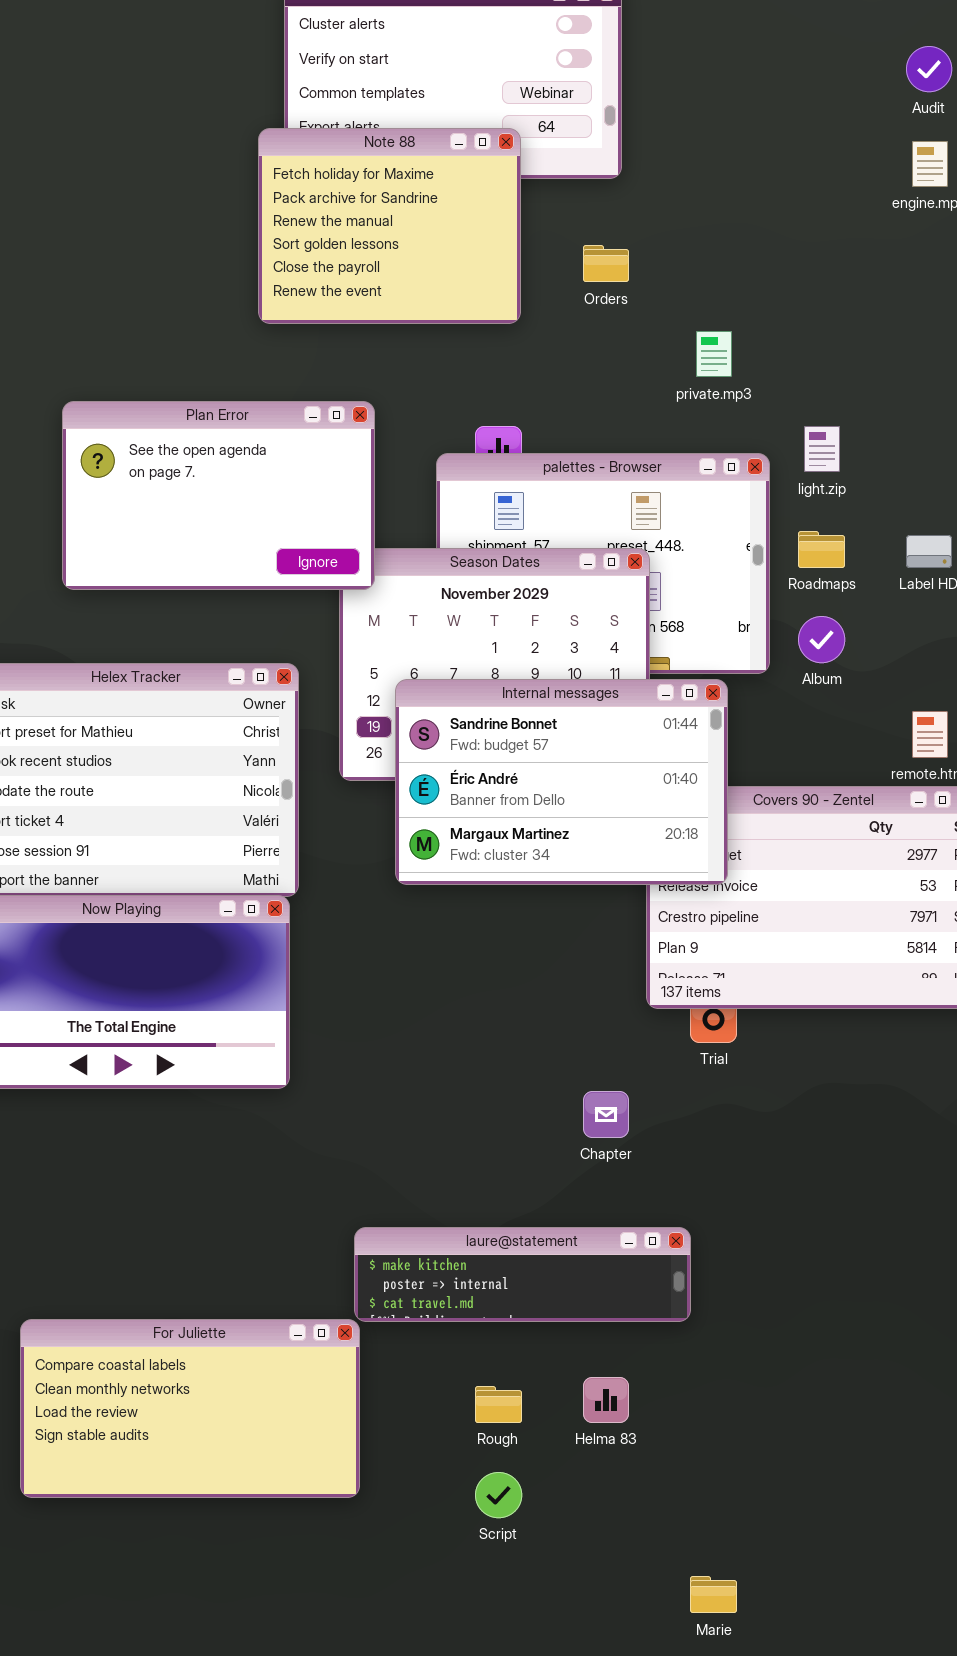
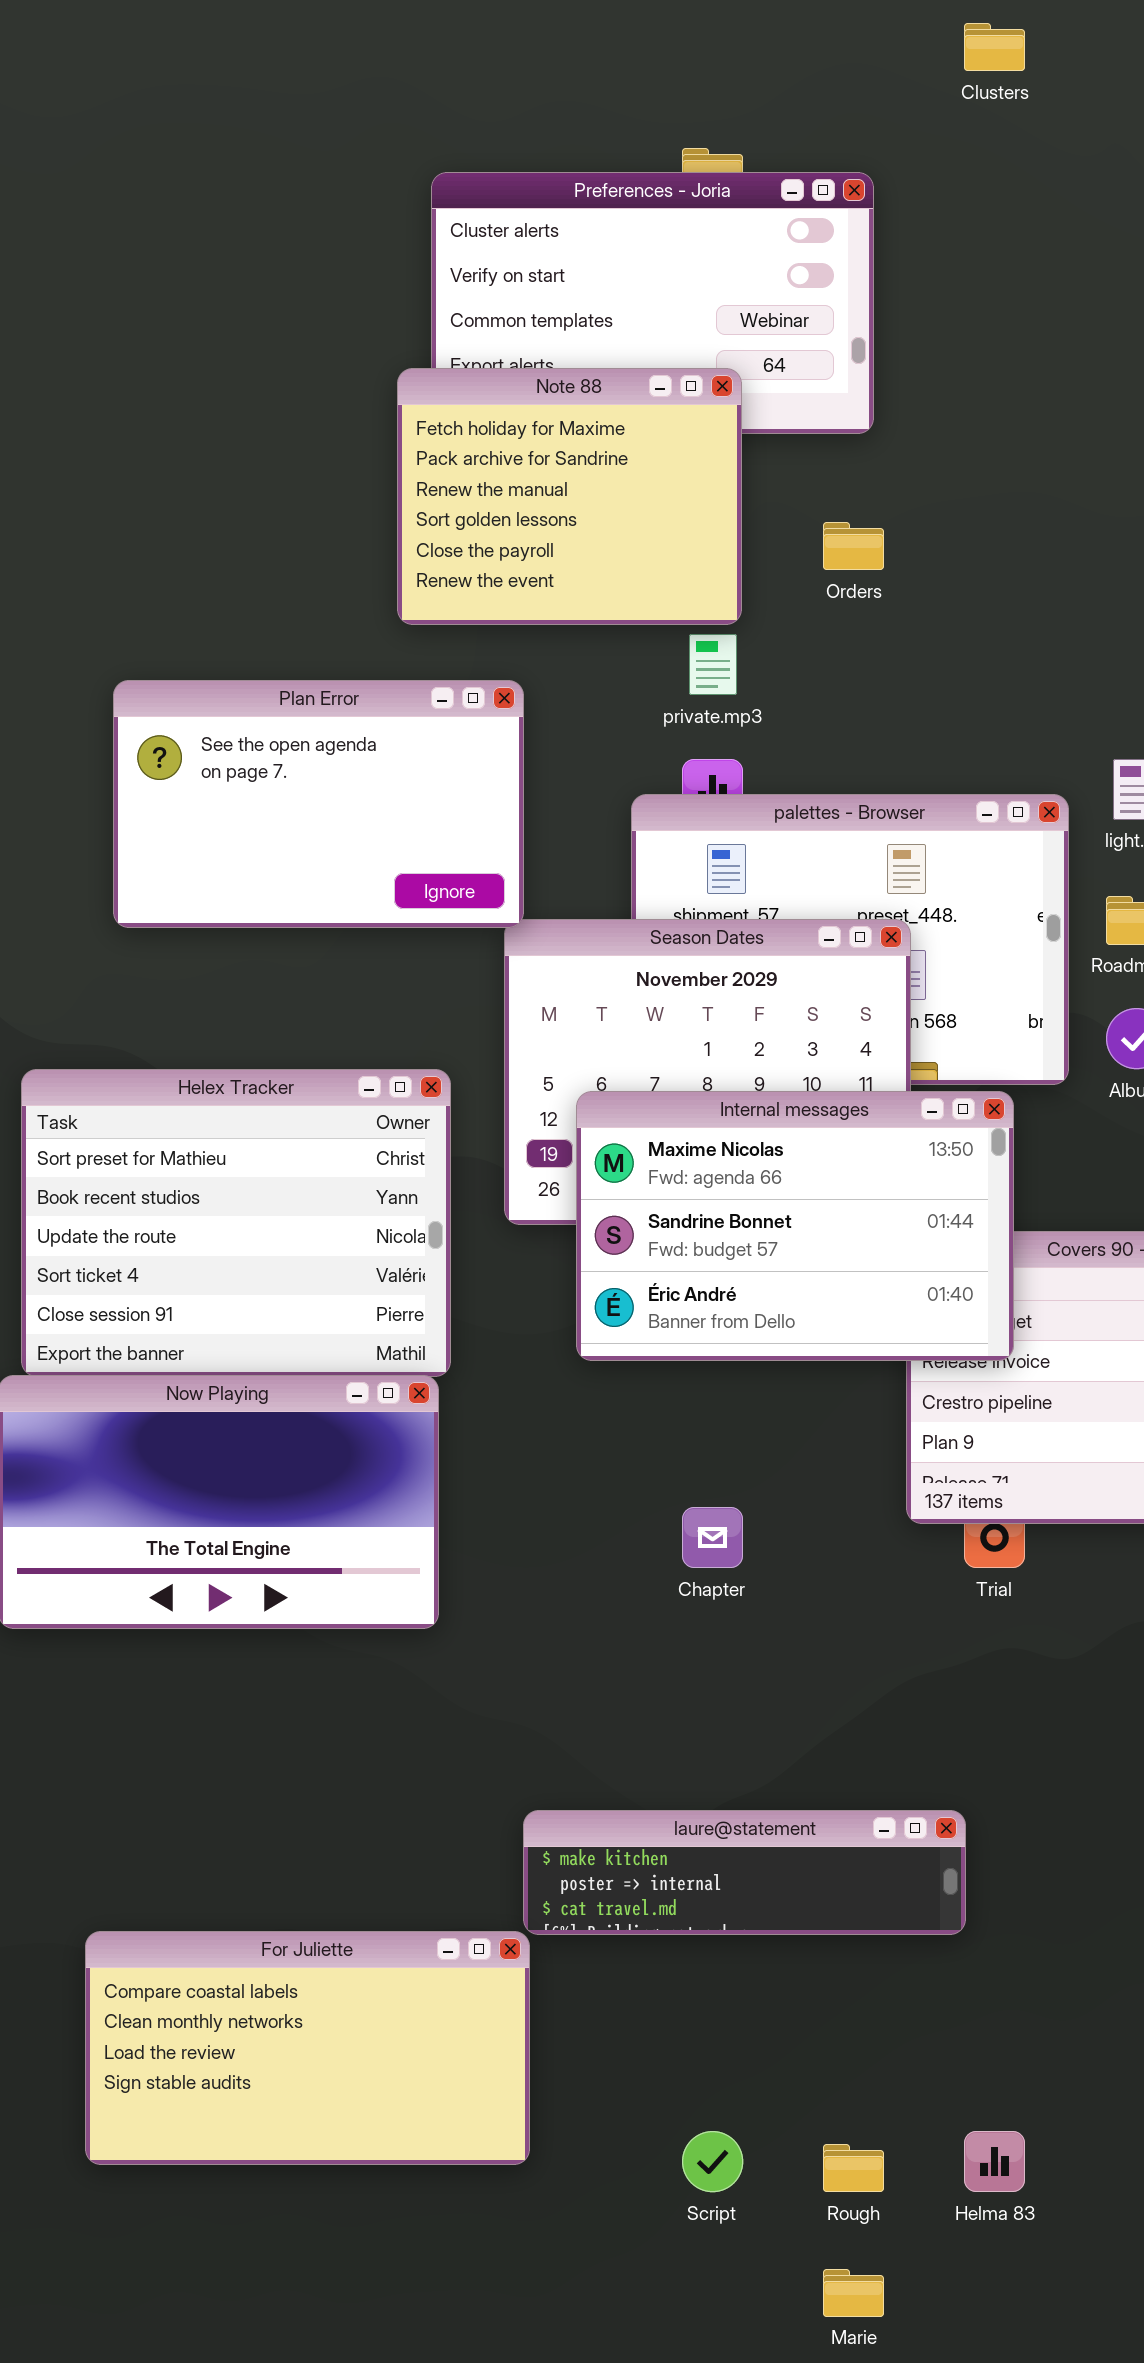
private.mp3: [696,331,732,377] -> [689,634,737,695], moved
Plan Error: [62,401,375,590] -> [113,680,524,928], moved
Internal messages: [395,679,728,885] -> [576,1091,1014,1361], scrolled up 1 row
Chapter: [583,1091,629,1138] -> [682,1507,743,1568], moved
Helma 83: [583,1377,629,1423] -> [964,2131,1025,2192], moved
Rough: [475,1386,522,1423] -> [823,2144,884,2192], moved
Marie: [690,1576,737,1613] -> [823,2269,884,2317], moved

